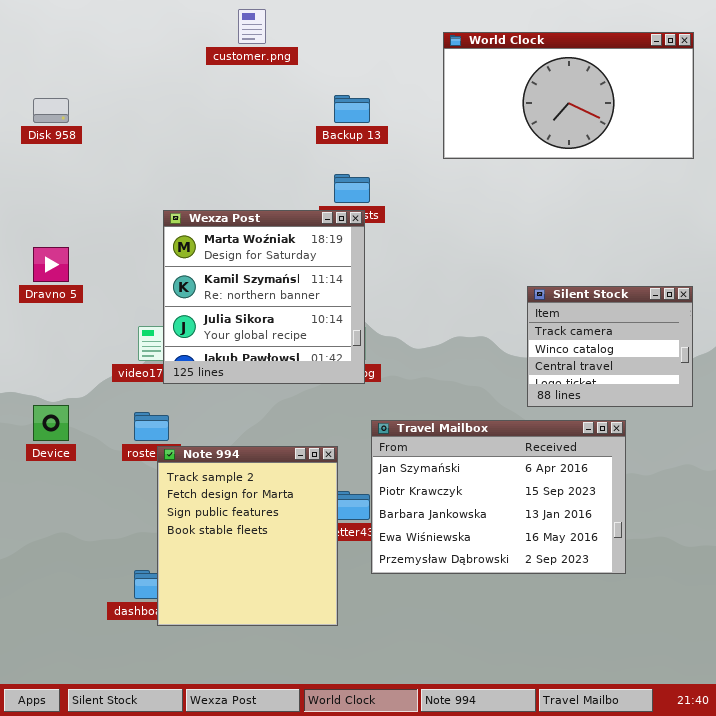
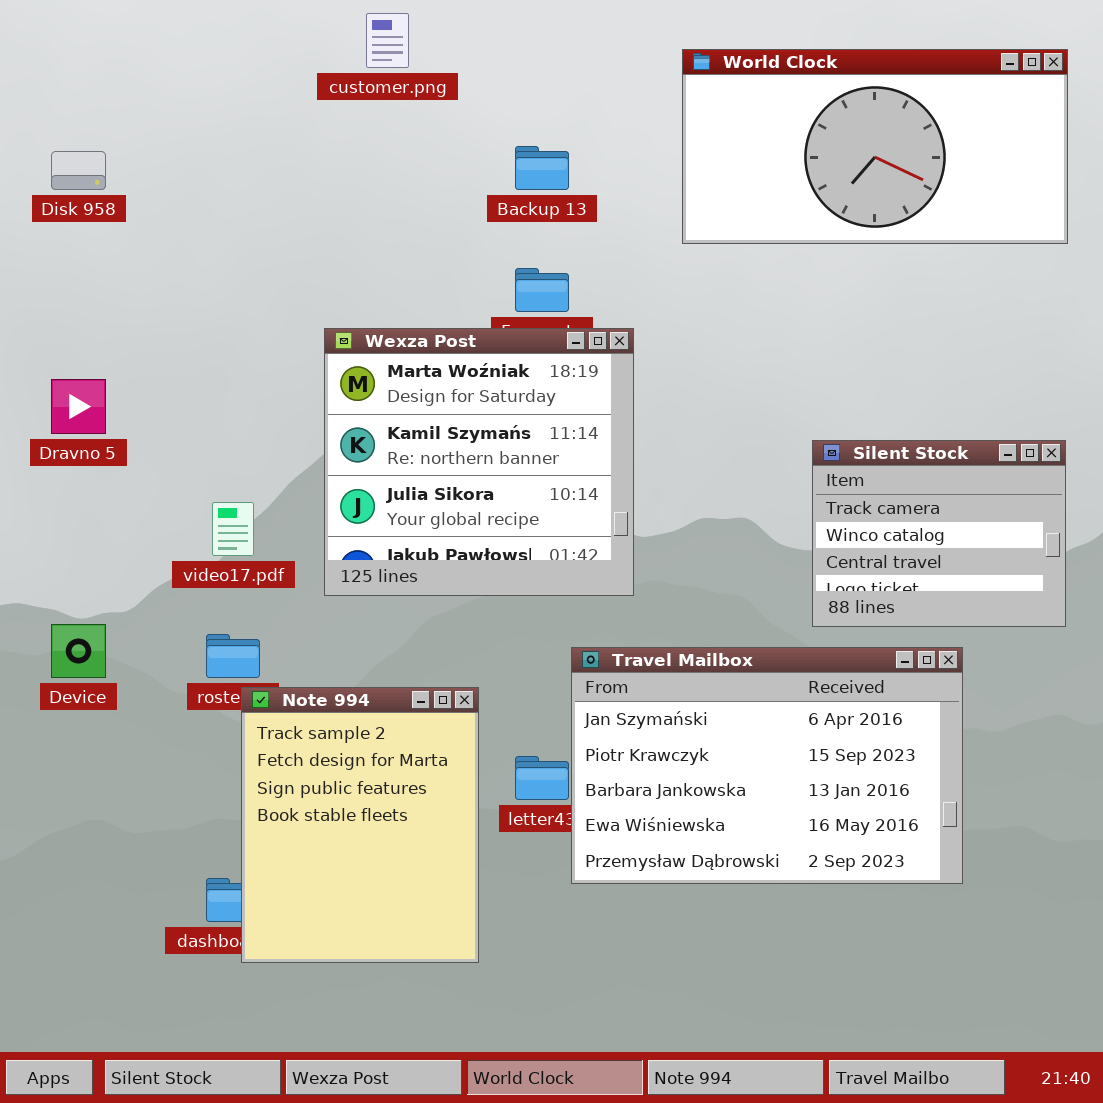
Wexza Post: [163,210,365,384] -> [324,328,634,596], moved
Note 994: [157,446,338,626] -> [241,687,479,963], resized

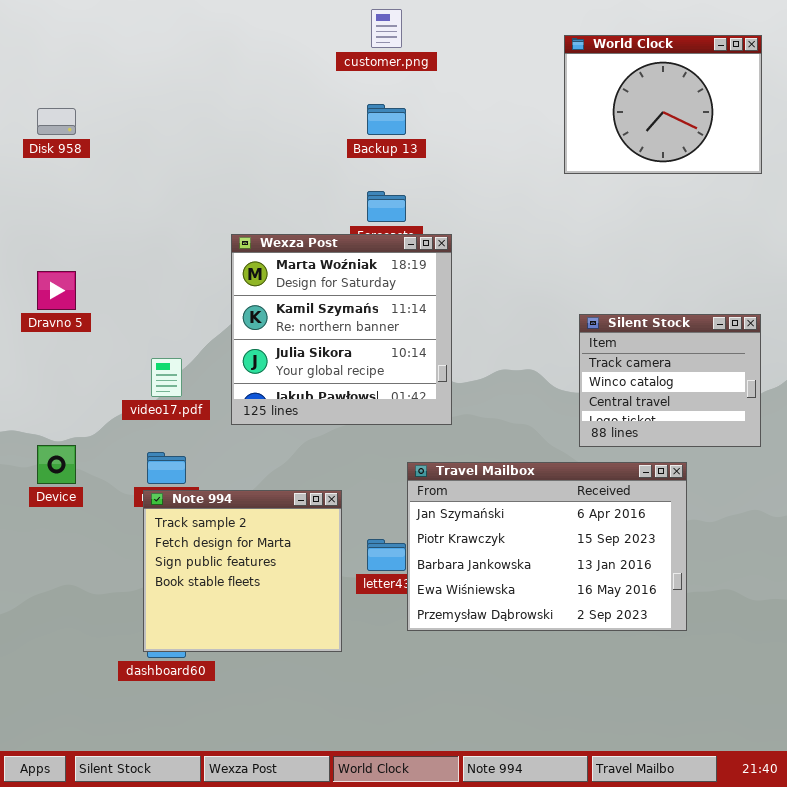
customer.png: [366,13,409,68] -> [371,9,402,48], moved
World Clock: [682,49,1068,244] -> [564,35,762,174], resized
Note 994: [241,687,479,963] -> [143,490,342,652], resized

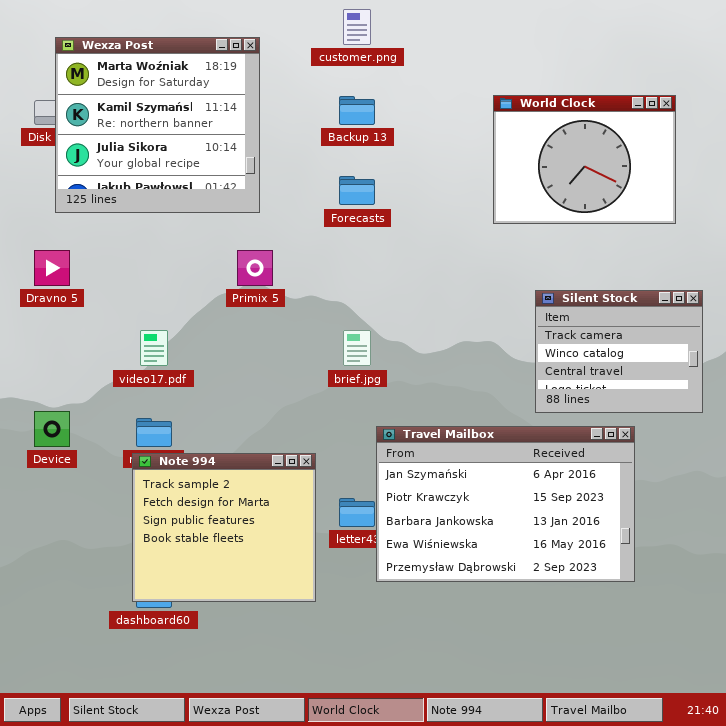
World Clock: [564,35,762,174] -> [493,95,676,224], moved
Wexza Post: [231,234,452,425] -> [55,37,260,213], moved

